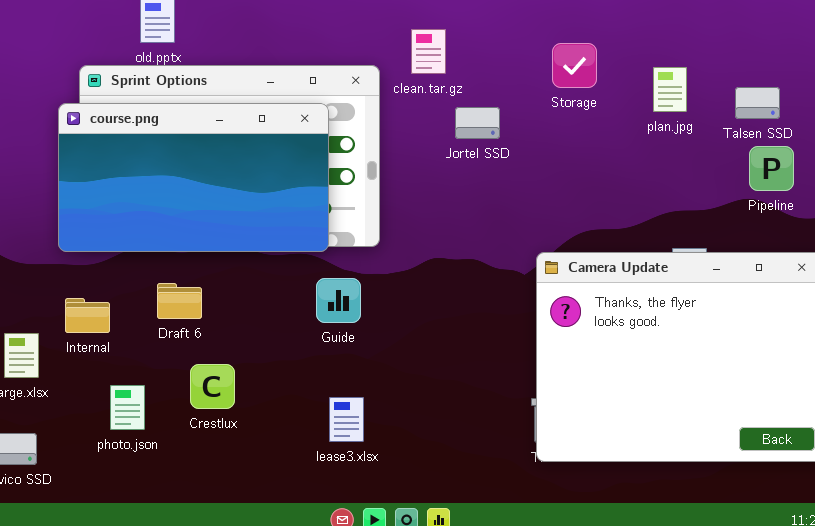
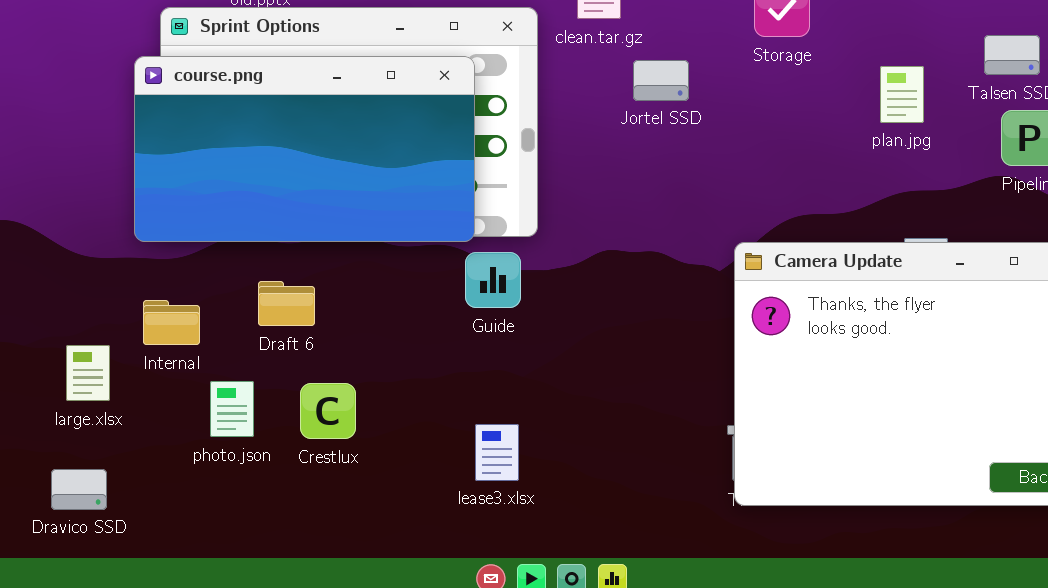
plan.jpg: [653,67,687,112] -> [880,66,924,123], moved
Guide: [316,278,361,323] -> [465,252,521,308], moved
photo.json: [110,385,145,430] -> [210,381,254,437], moved

